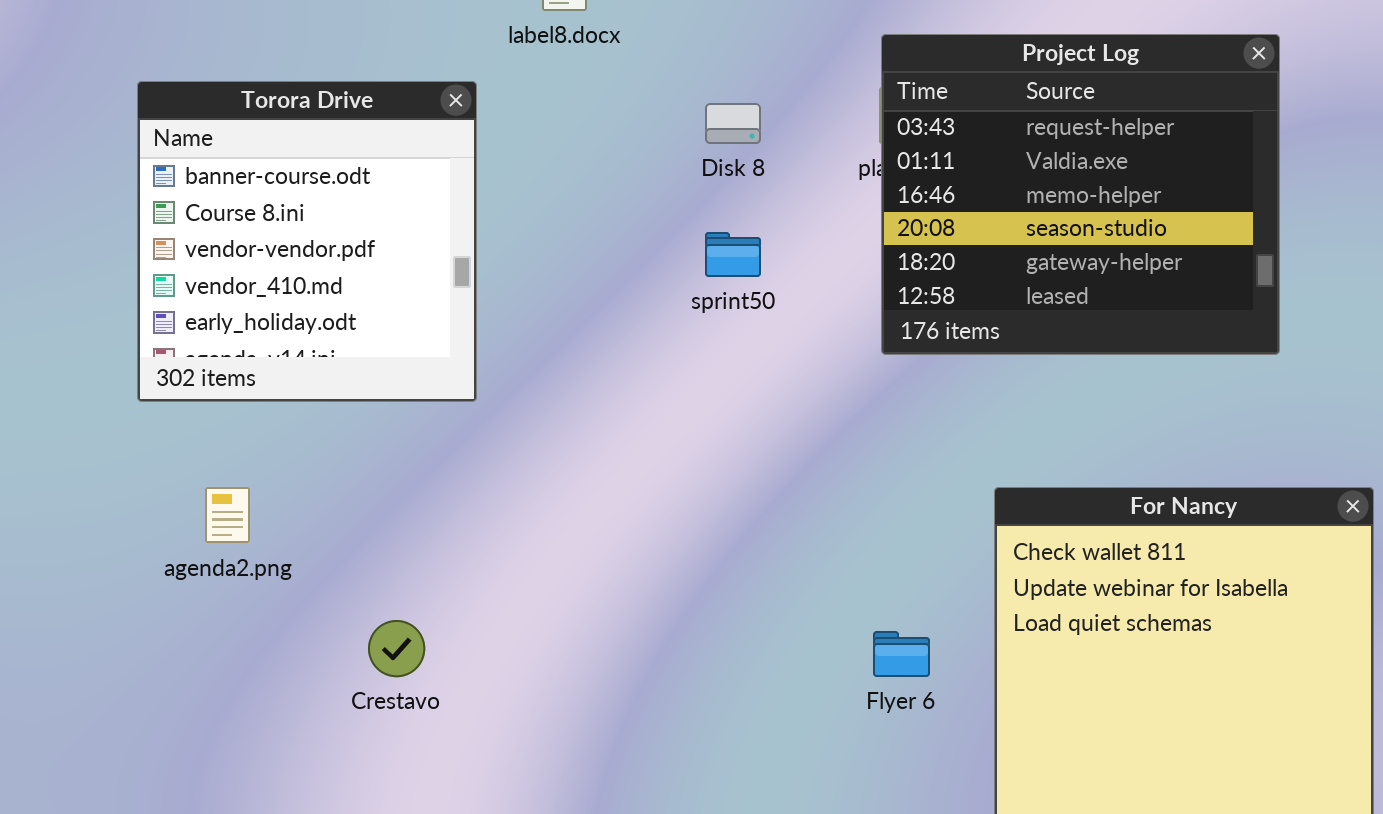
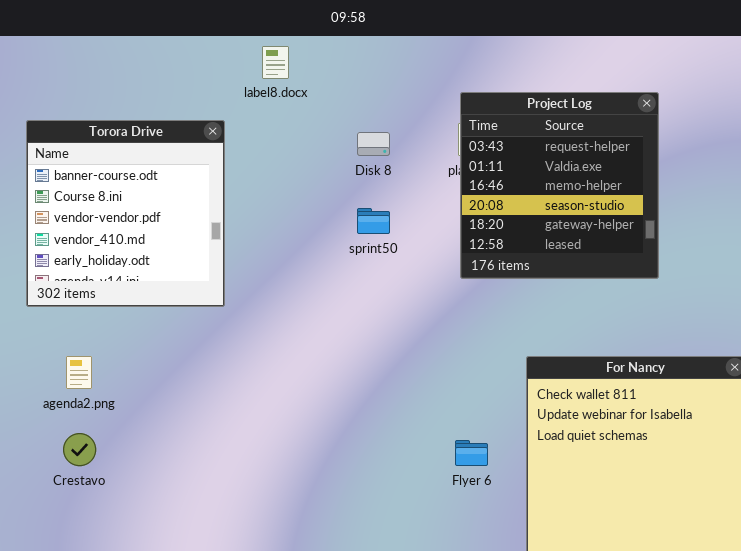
Project Log: [881,34,1280,355] -> [460,92,659,279], resized
Crestavo: [368,620,425,677] -> [63,433,96,466], moved

